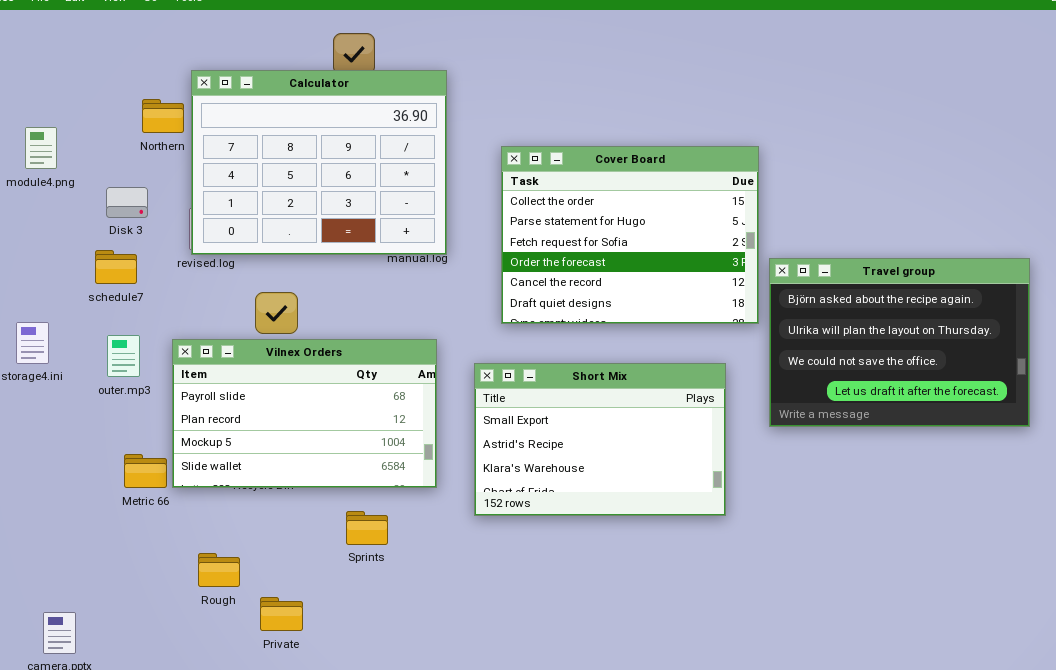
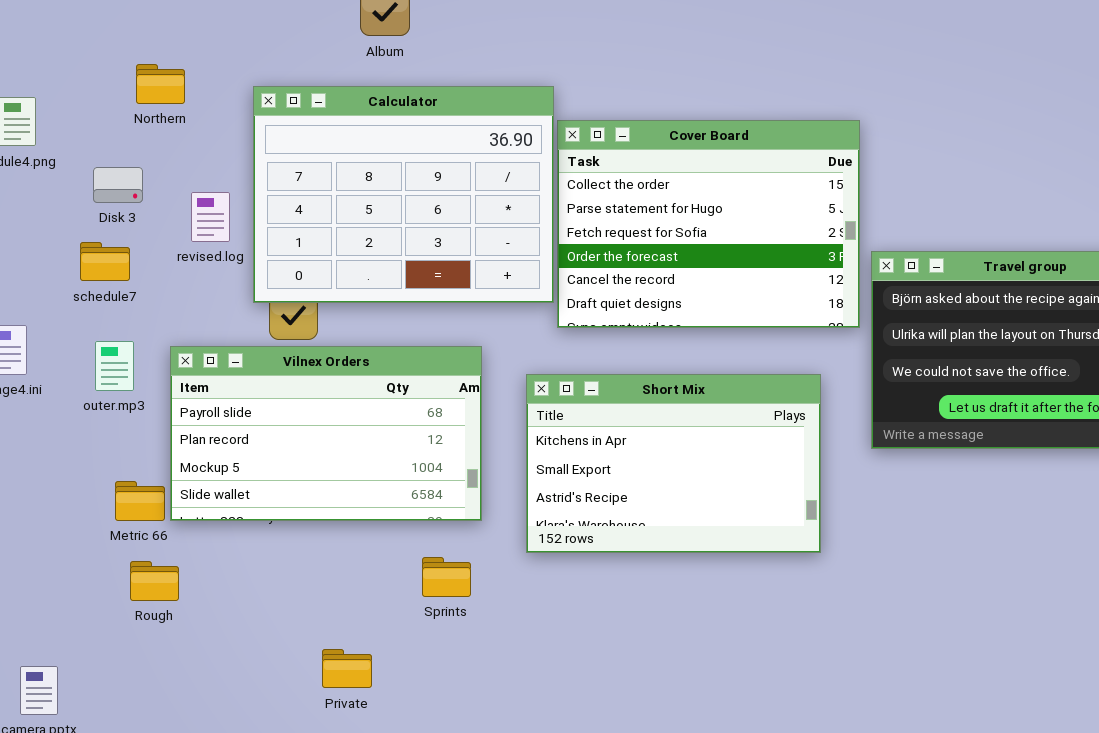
Calculator: [191,70,447,255] -> [253,86,554,303], moved
Short Mix: [474,363,726,516] -> [526,374,821,553], scrolled up 1 row
Sprints: [346,511,388,545] -> [422,557,471,597], moved
Rough: [198,553,240,587] -> [130,561,179,601], moved
Private: [260,597,303,631] -> [322,649,372,688], moved

